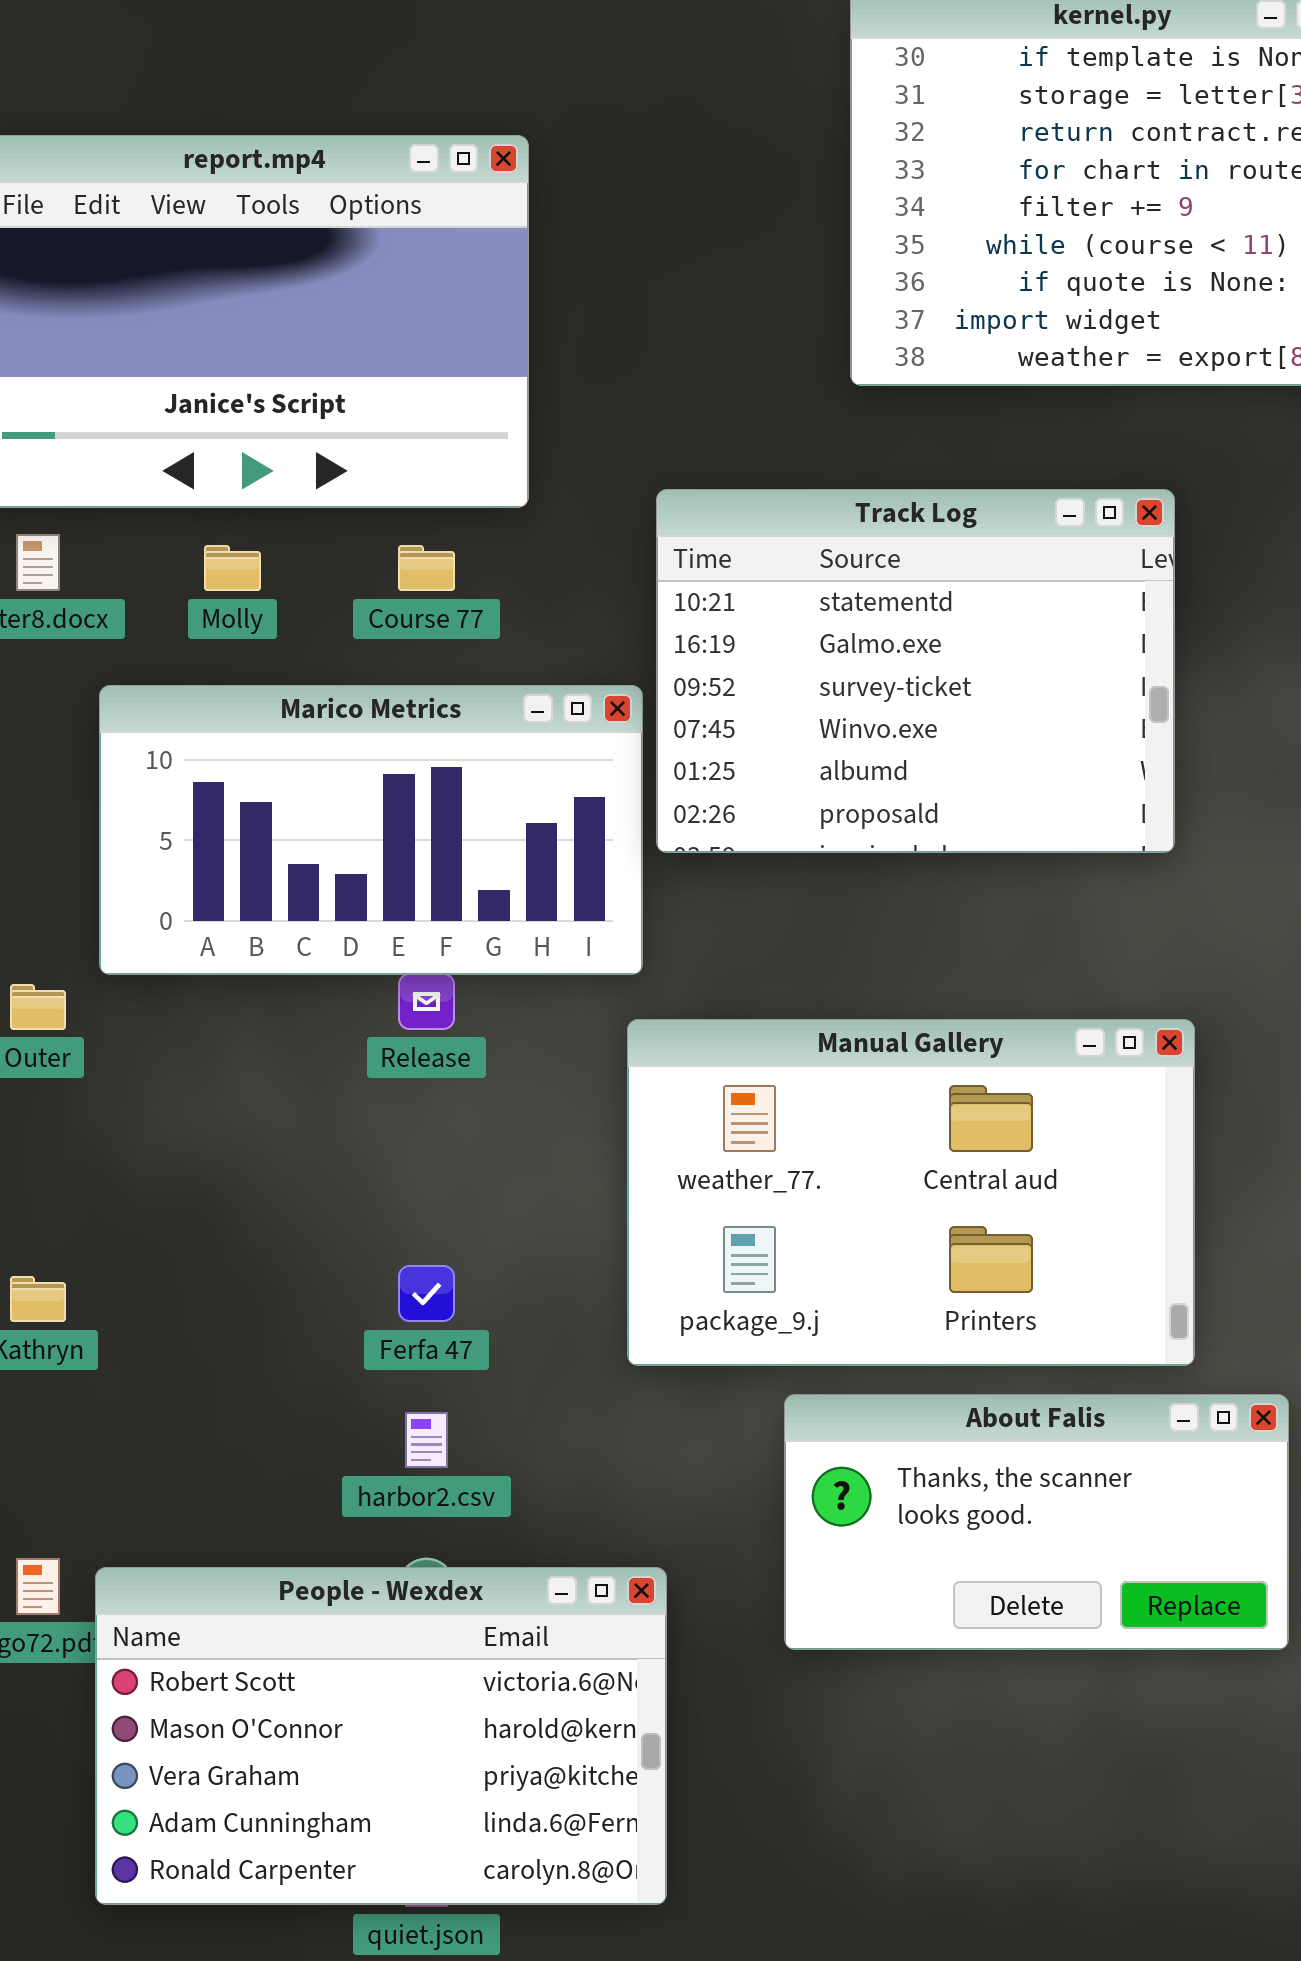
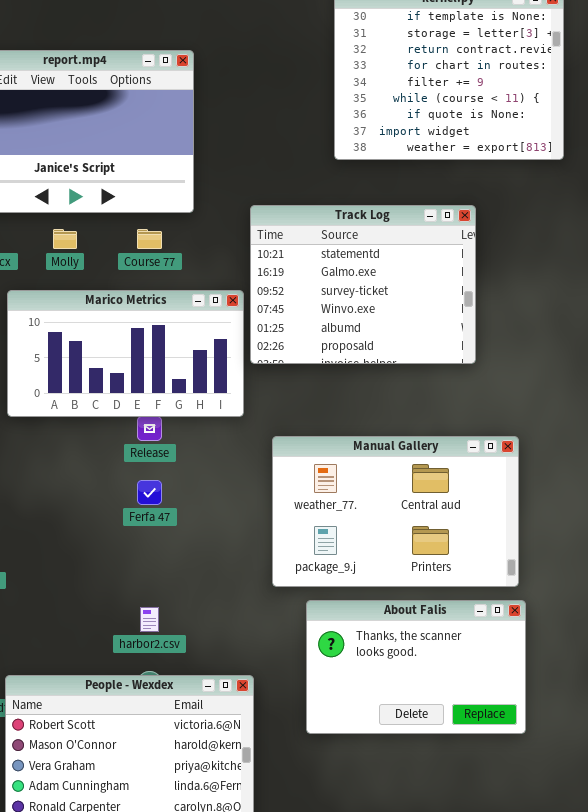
Manual Gallery: [627,1019,1195,1366] -> [272,436,519,587], moved
Ferfa 47: [398,1265,455,1322] -> [137,480,162,505], moved
About Falis: [784,1394,1289,1650] -> [306,600,526,734], resized

